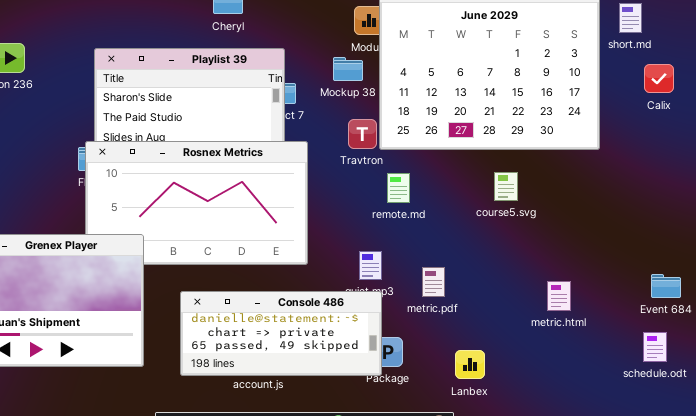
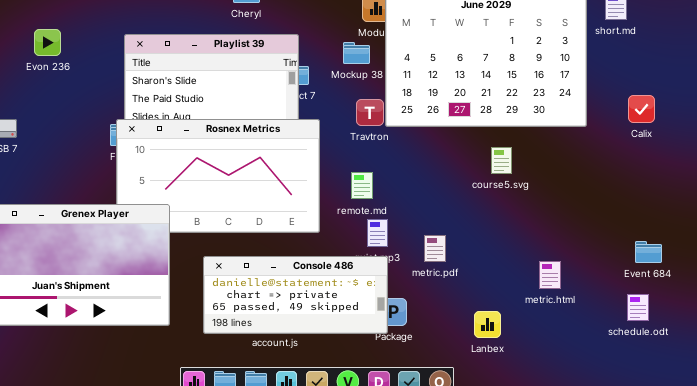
Calix: [644,64,674,93] -> [628,95,655,123], moved
remote.md: [387,173,410,203] -> [351,172,373,199], moved
metric.html: [547,281,571,311] -> [539,261,561,289], moved
Lanbex: [455,350,485,379] -> [474,311,501,338], moved

